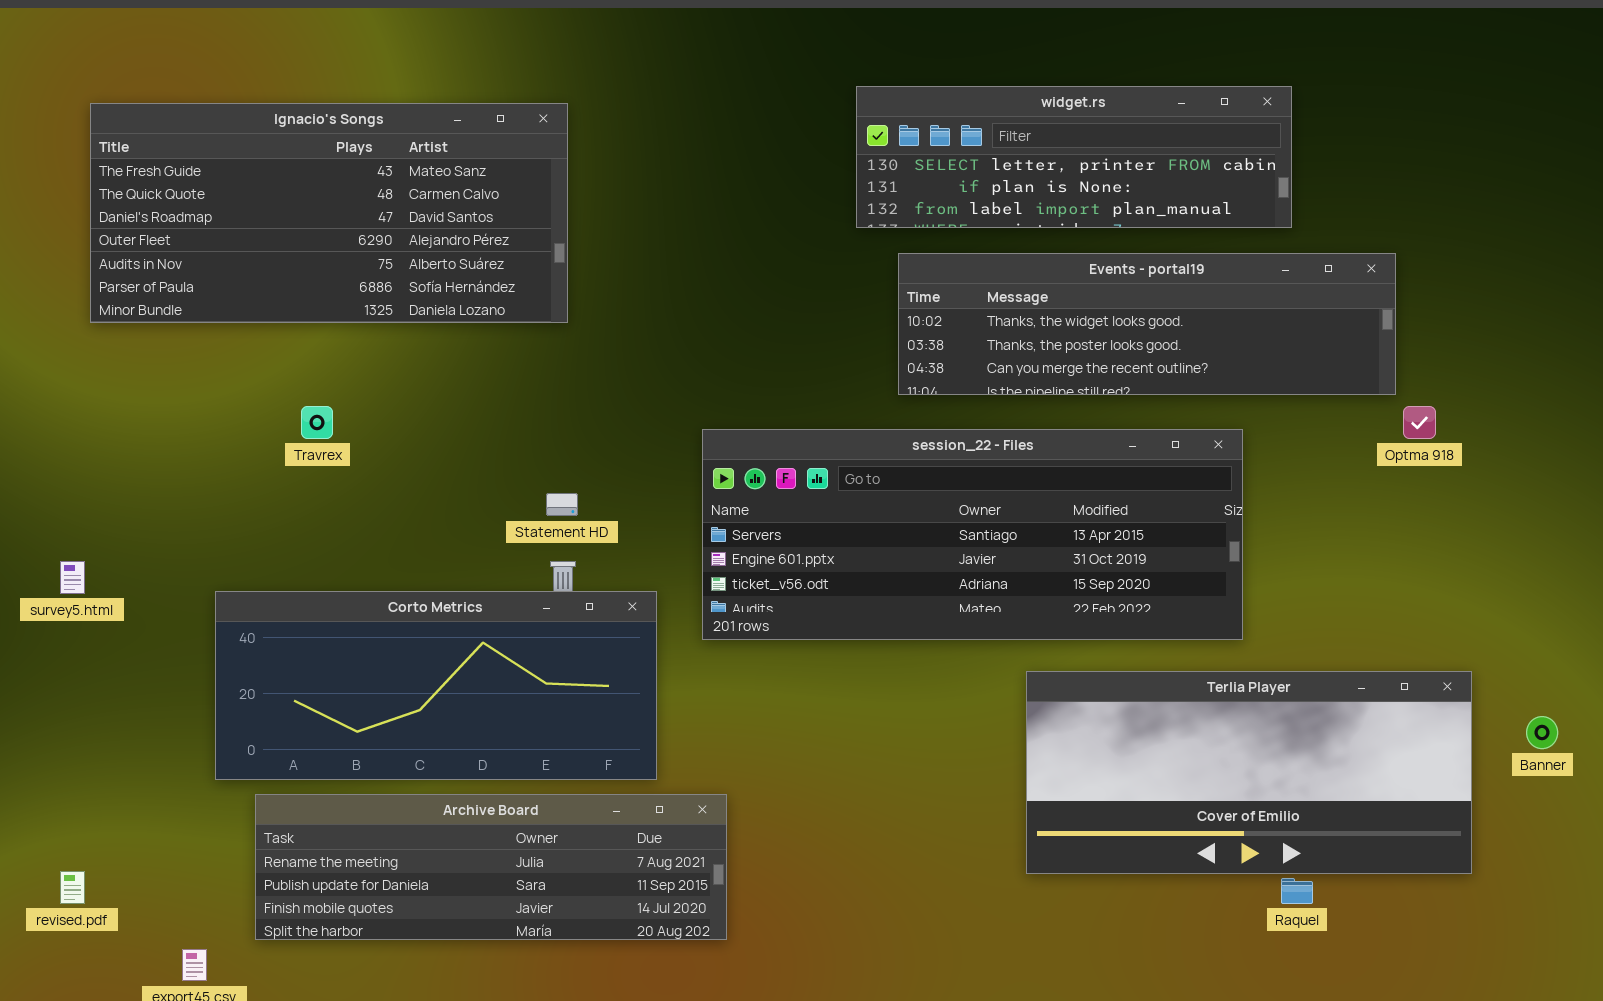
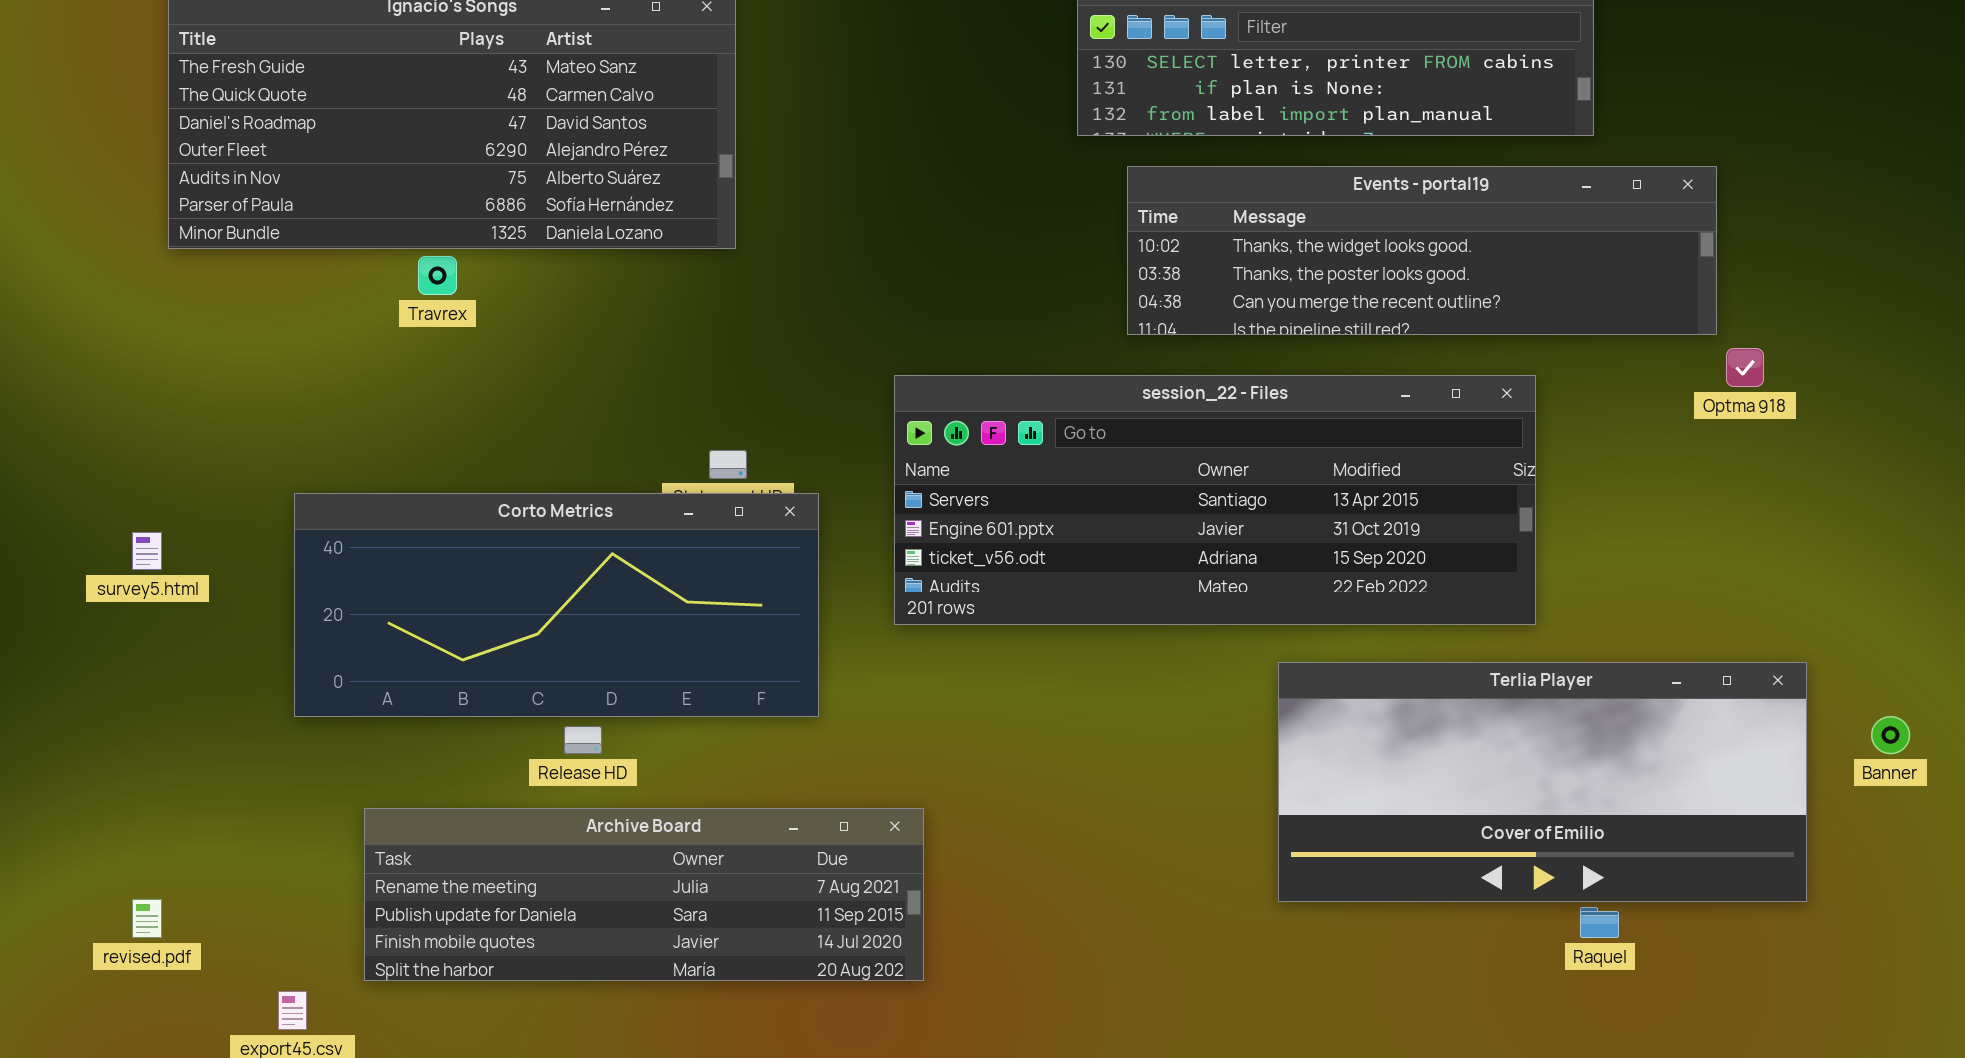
Travrex: [301,406,333,439] -> [418,256,457,295], moved
Corto Metrics: [215,591,657,780] -> [294,493,819,717], moved

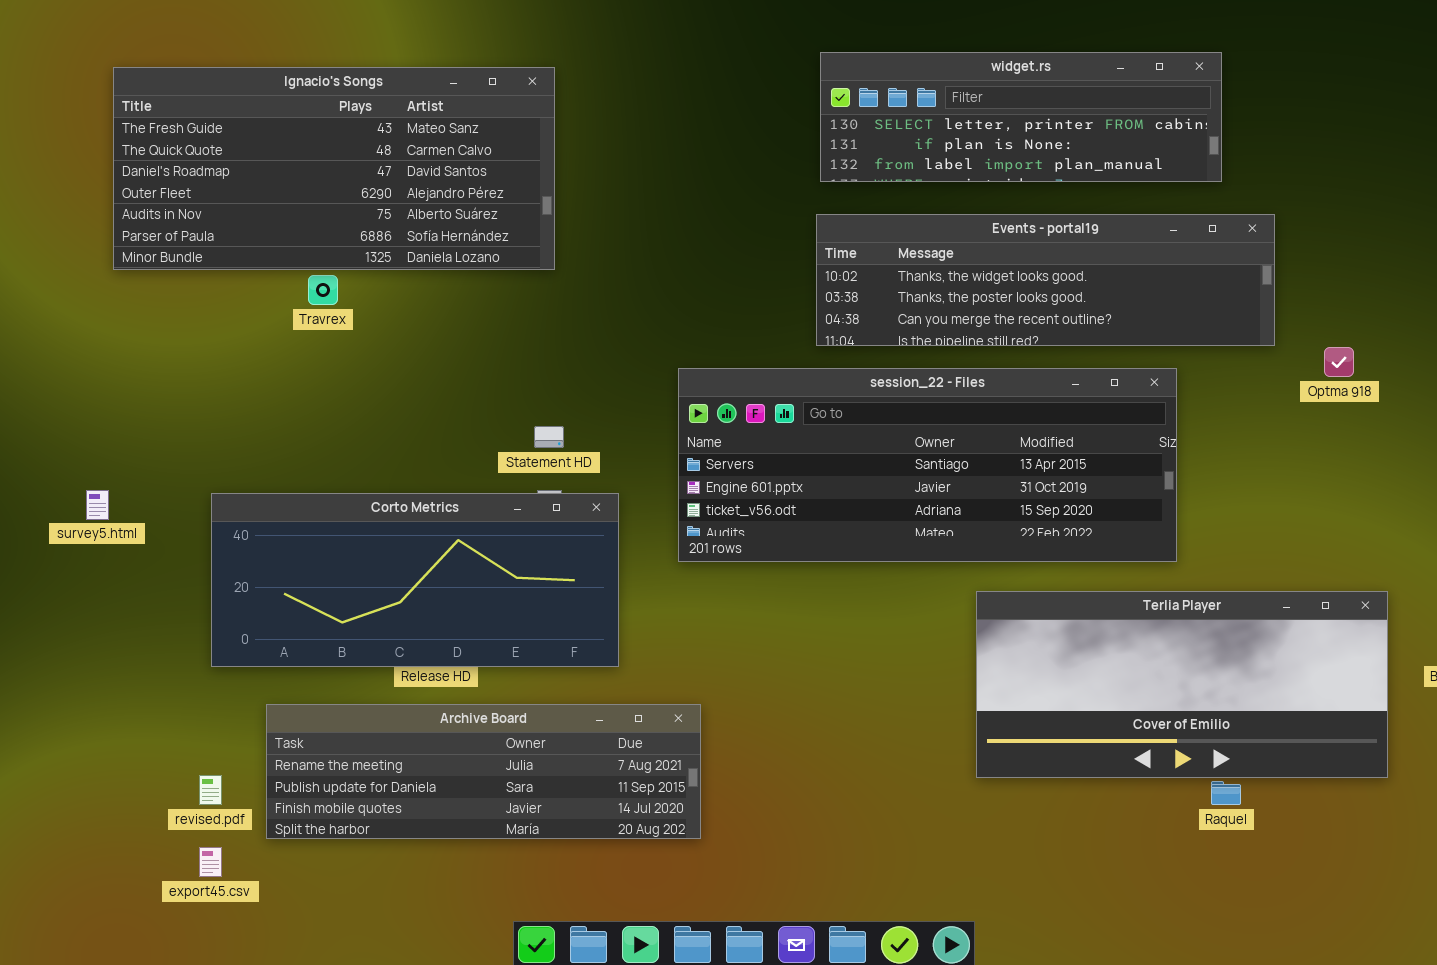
Events - portal19: [1127,166,1717,335] -> [816,214,1275,346], moved
Corto Metrics: [294,493,819,717] -> [211,493,619,667], moved
revised.pdf: [132,899,162,938] -> [199,775,222,805], moved

